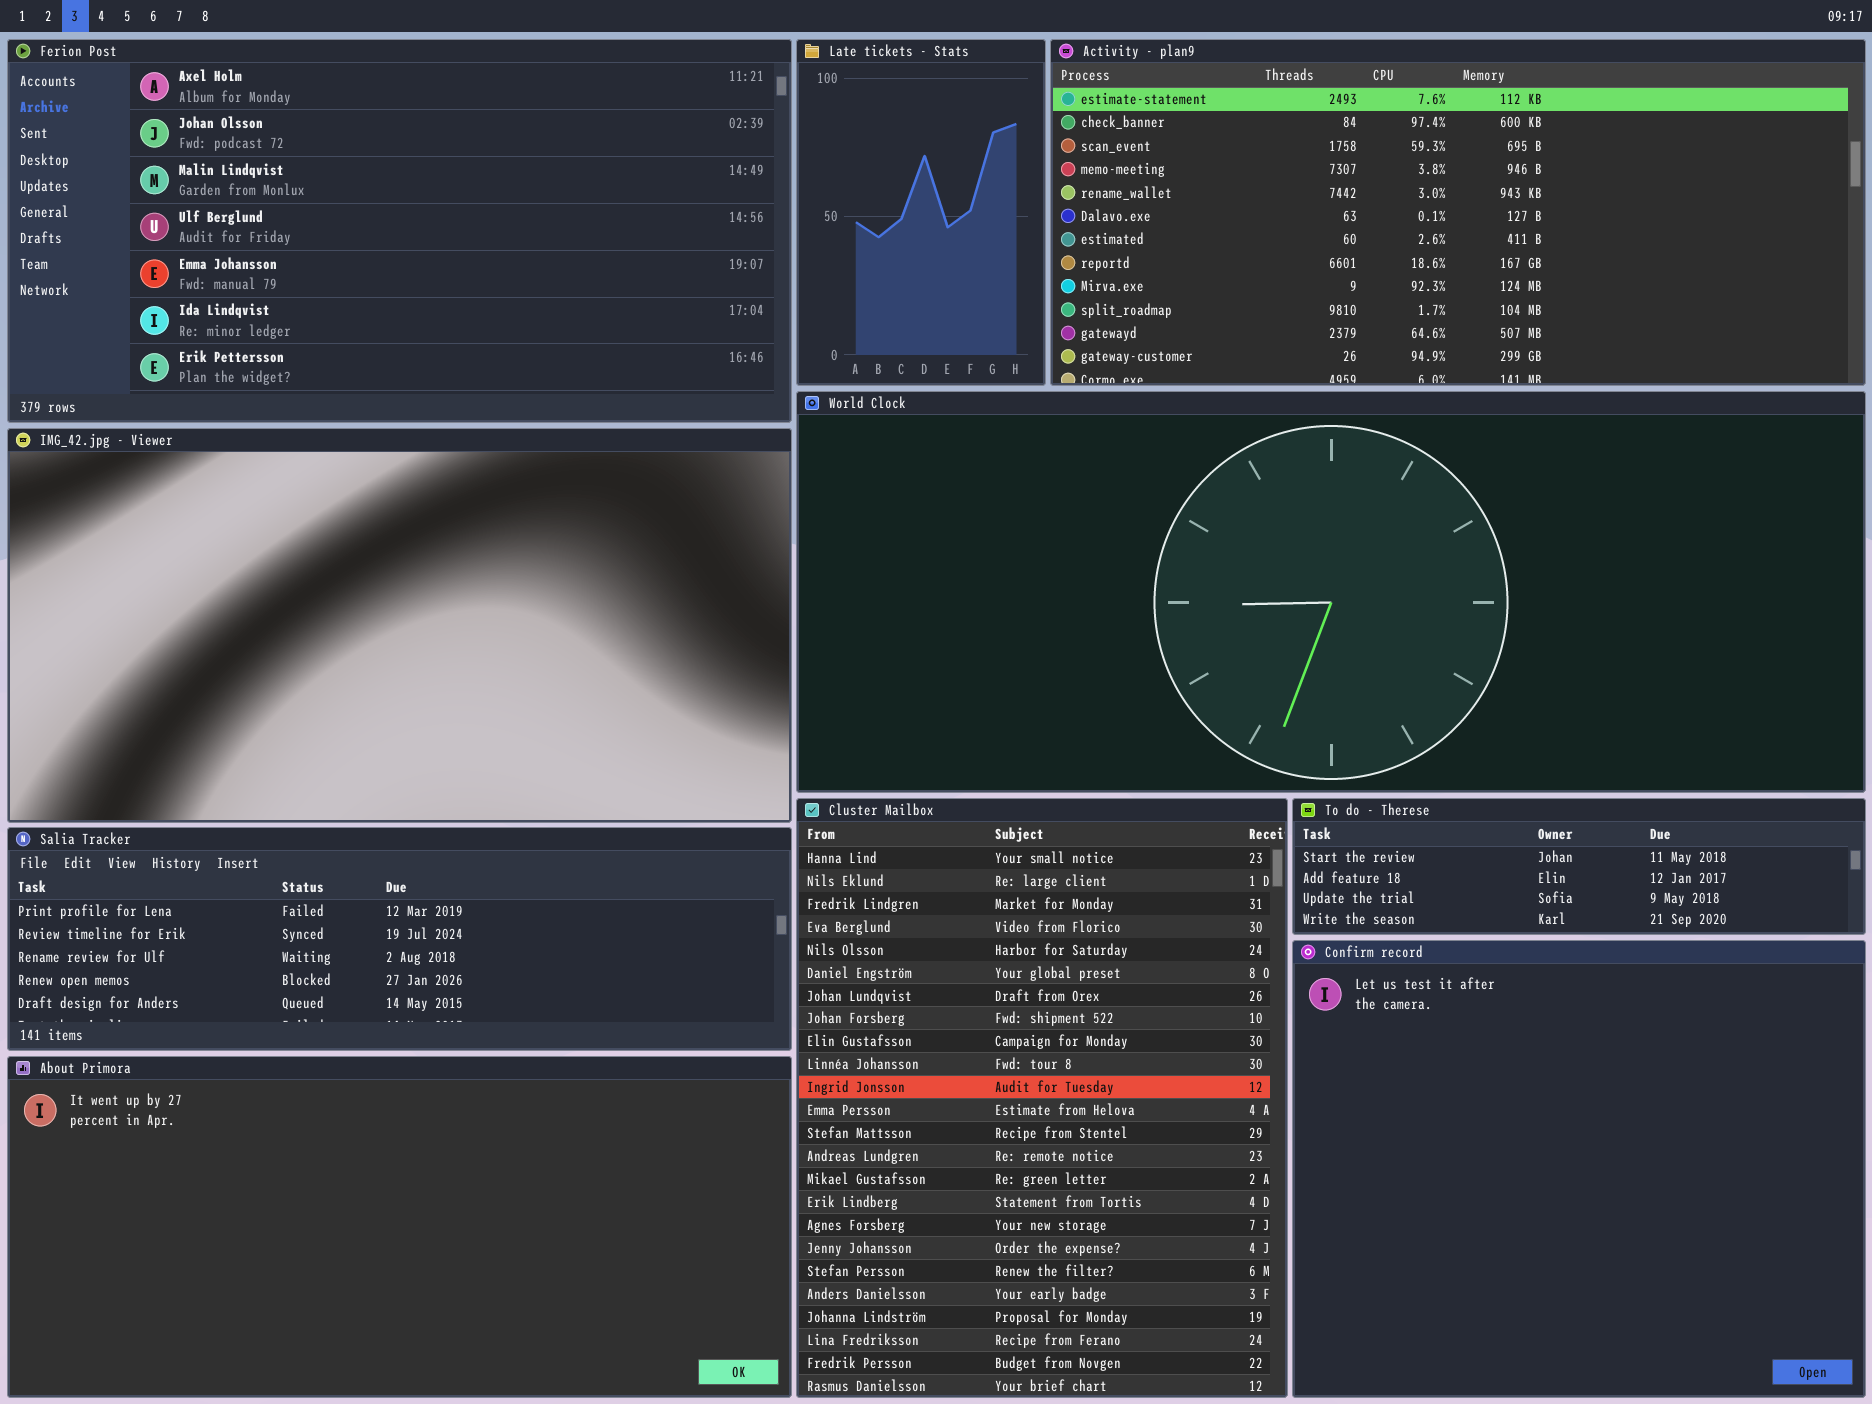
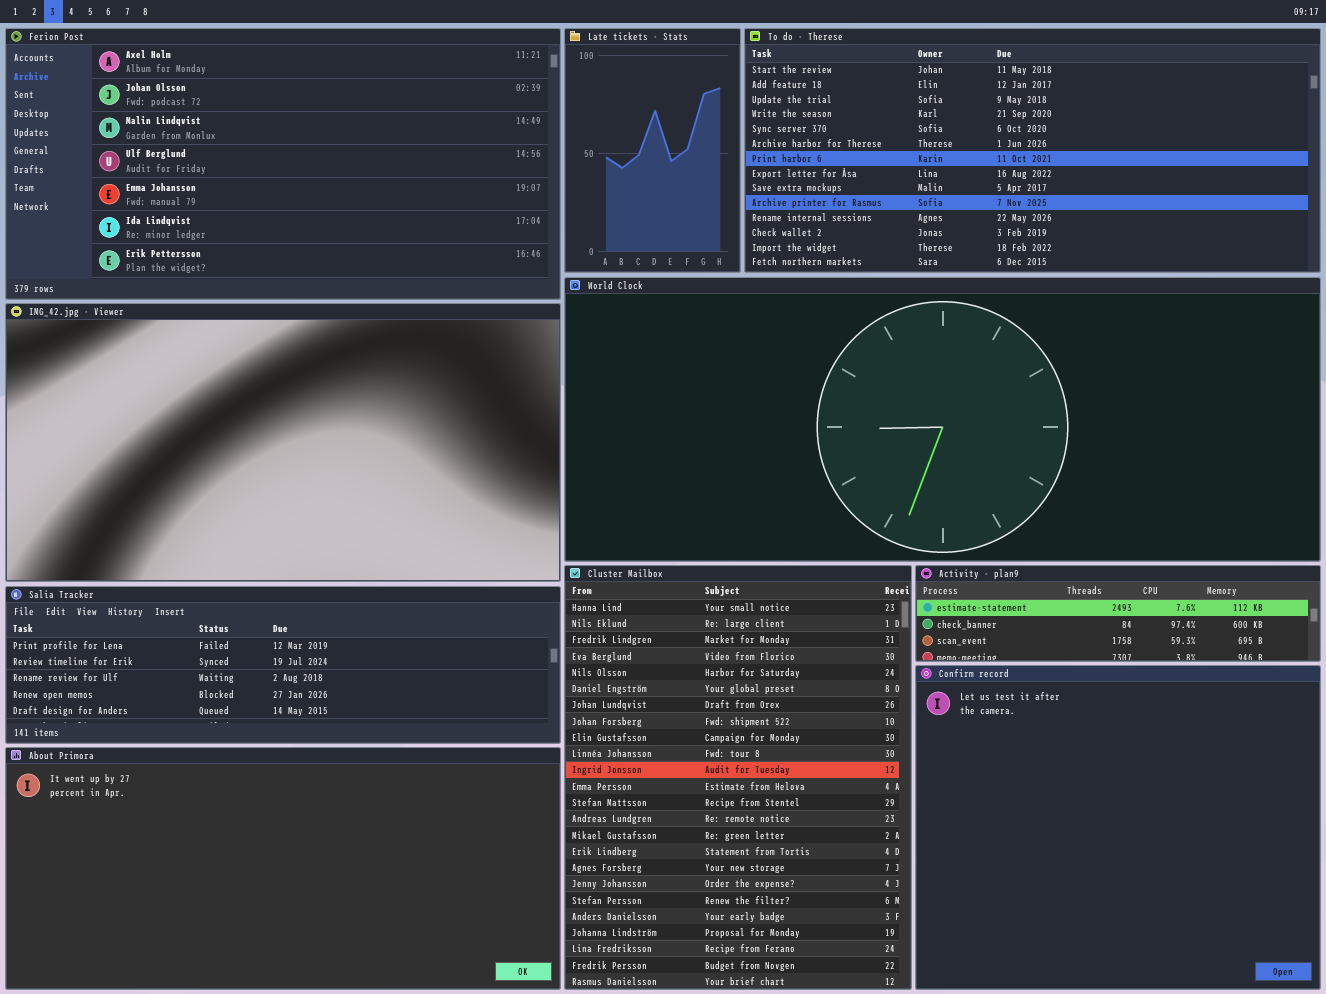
Activity - plan9: [1050,39,1866,386] -> [915,565,1321,662], moved, resized
To do - Therese: [1292,798,1866,935] -> [744,28,1321,273], moved, resized

